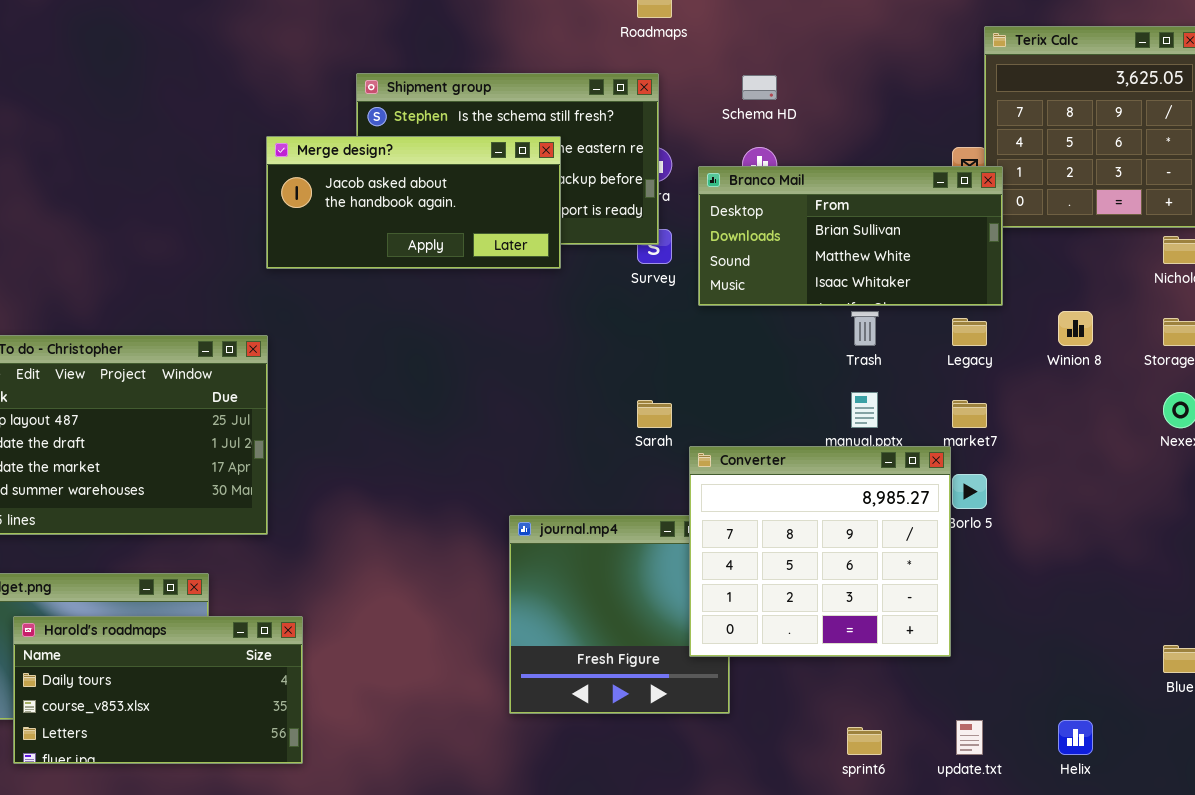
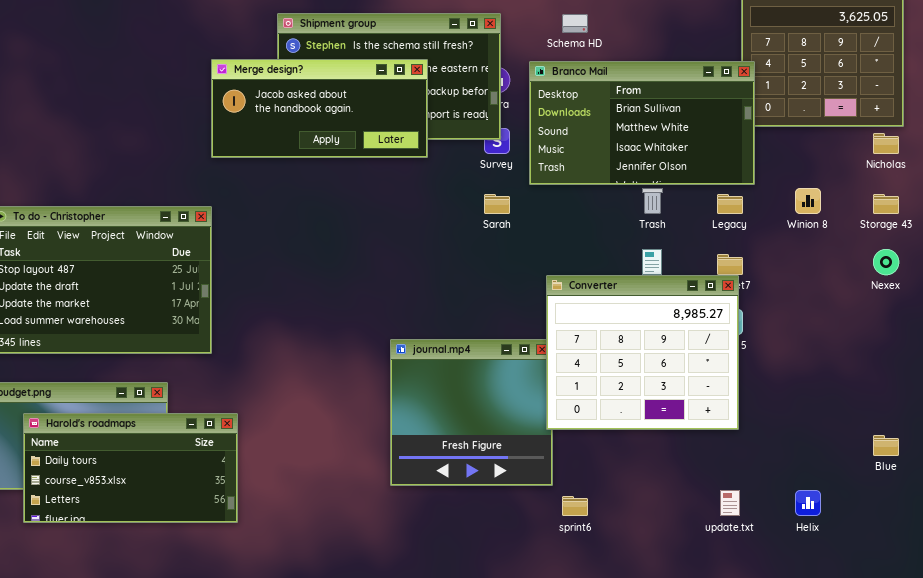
Branco Mail: [698,166,1003,306] -> [529,61,755,185], resized
Sarah: [637,400,672,428] -> [484,194,510,214], moved
Converter: [689,446,951,657] -> [546,275,739,430], moved
sprint6: [847,727,882,755] -> [562,496,588,516], moved

